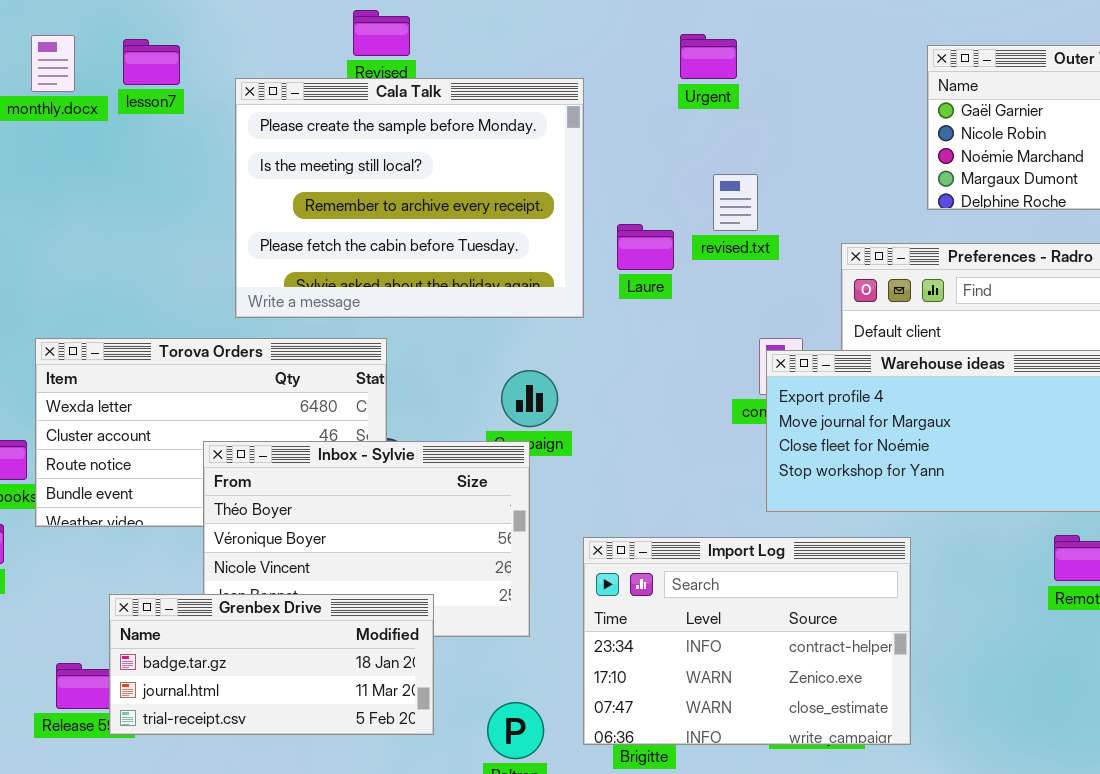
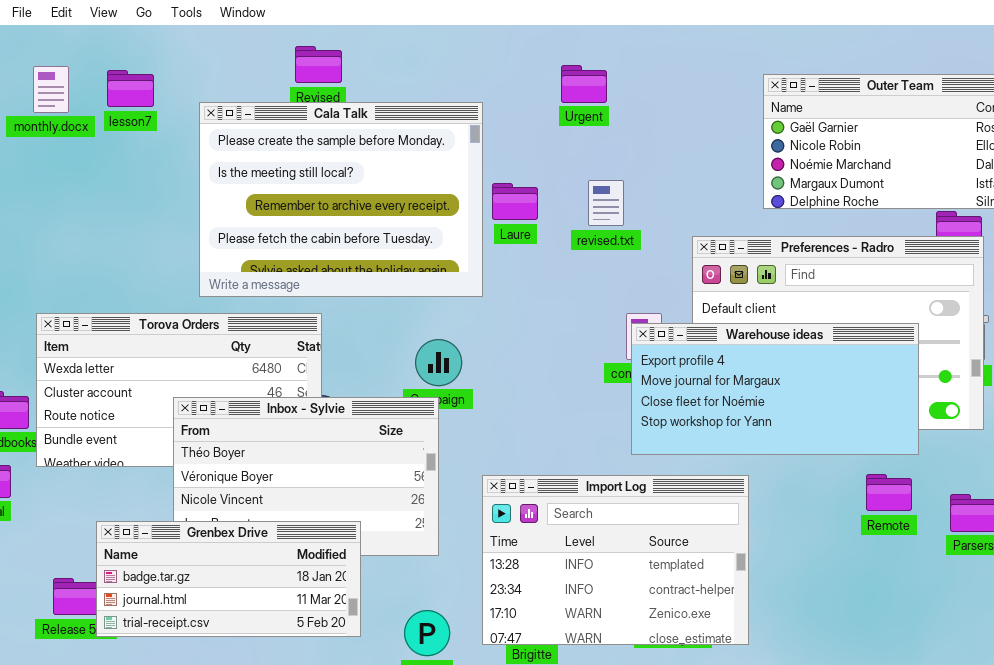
Laure: [617,224,674,270] -> [492,183,538,220], moved
Import Log: [583,537,911,745] -> [482,475,749,645], scrolled up 1 row

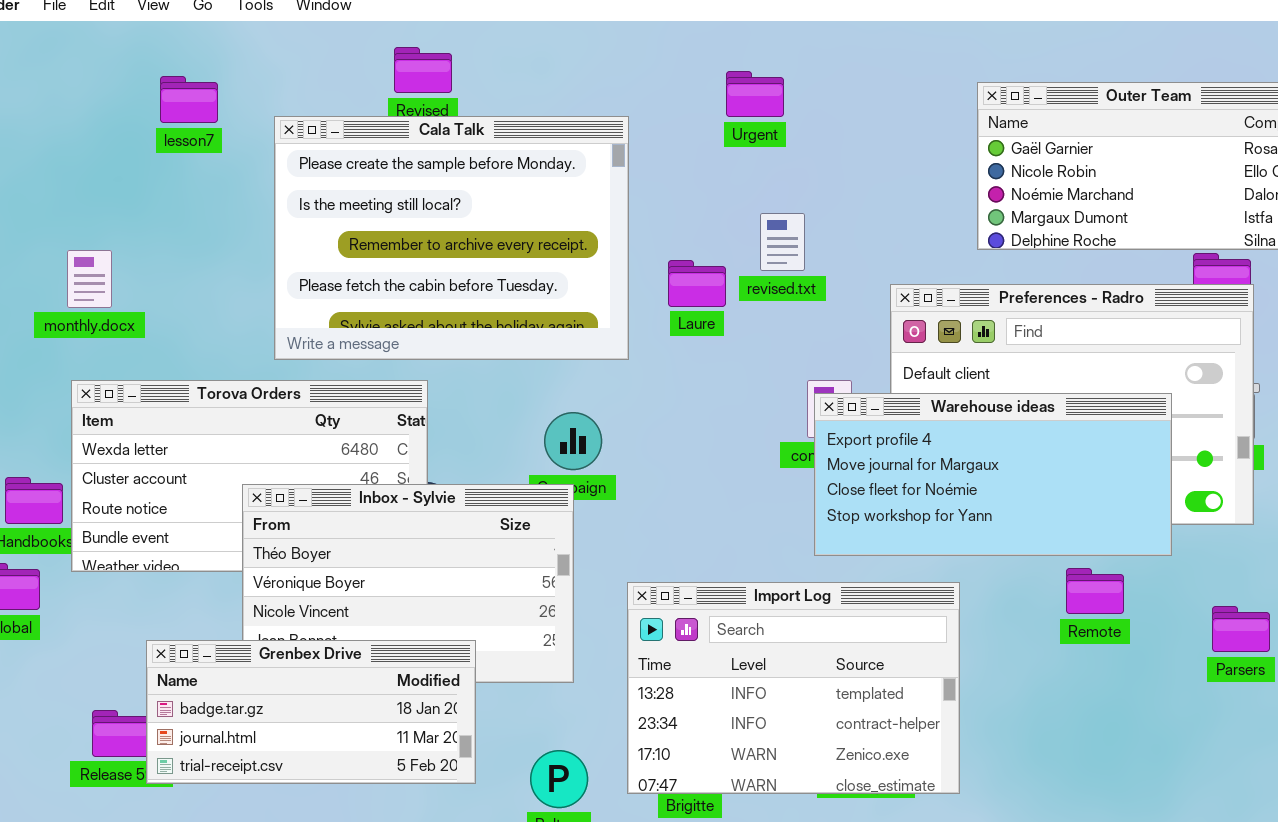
monthly.docx: [33,66,69,113] -> [67,250,112,308], moved
Laure: [492,183,538,220] -> [668,260,726,307], moved
Remote: [866,474,912,511] -> [1066,568,1124,614], moved

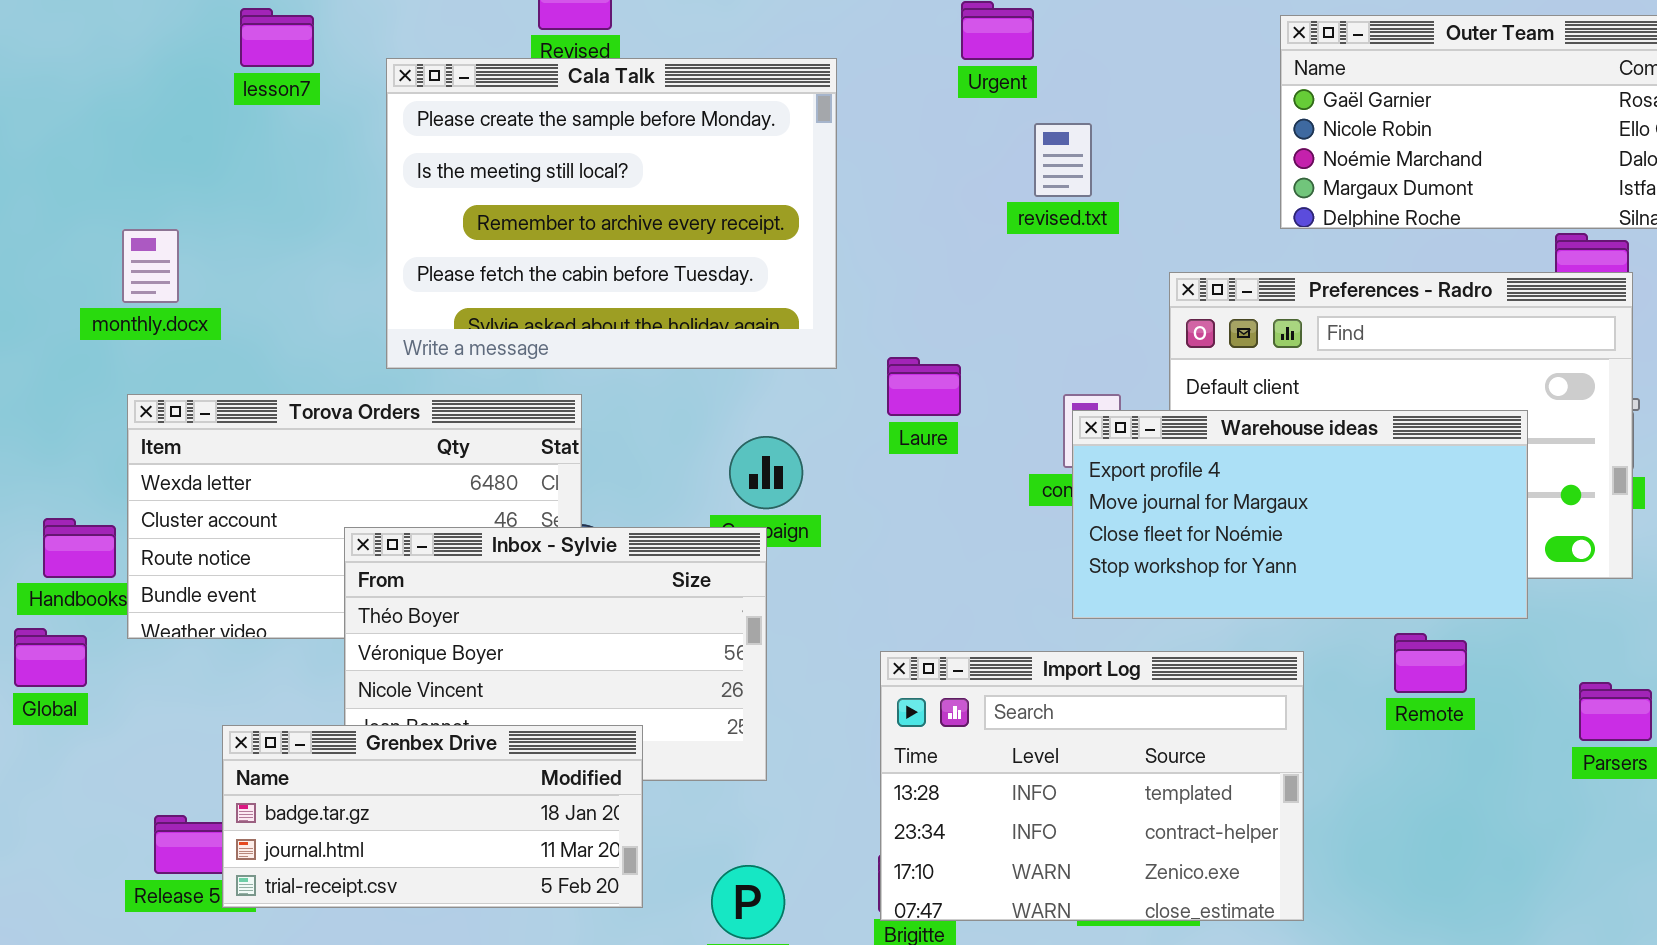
revised.txt: [760,213,805,271] -> [1034,123,1092,197], moved
Laure: [668,260,726,307] -> [887,357,961,416], moved
Import Log: [627,582,960,794] -> [880,651,1304,921], moved

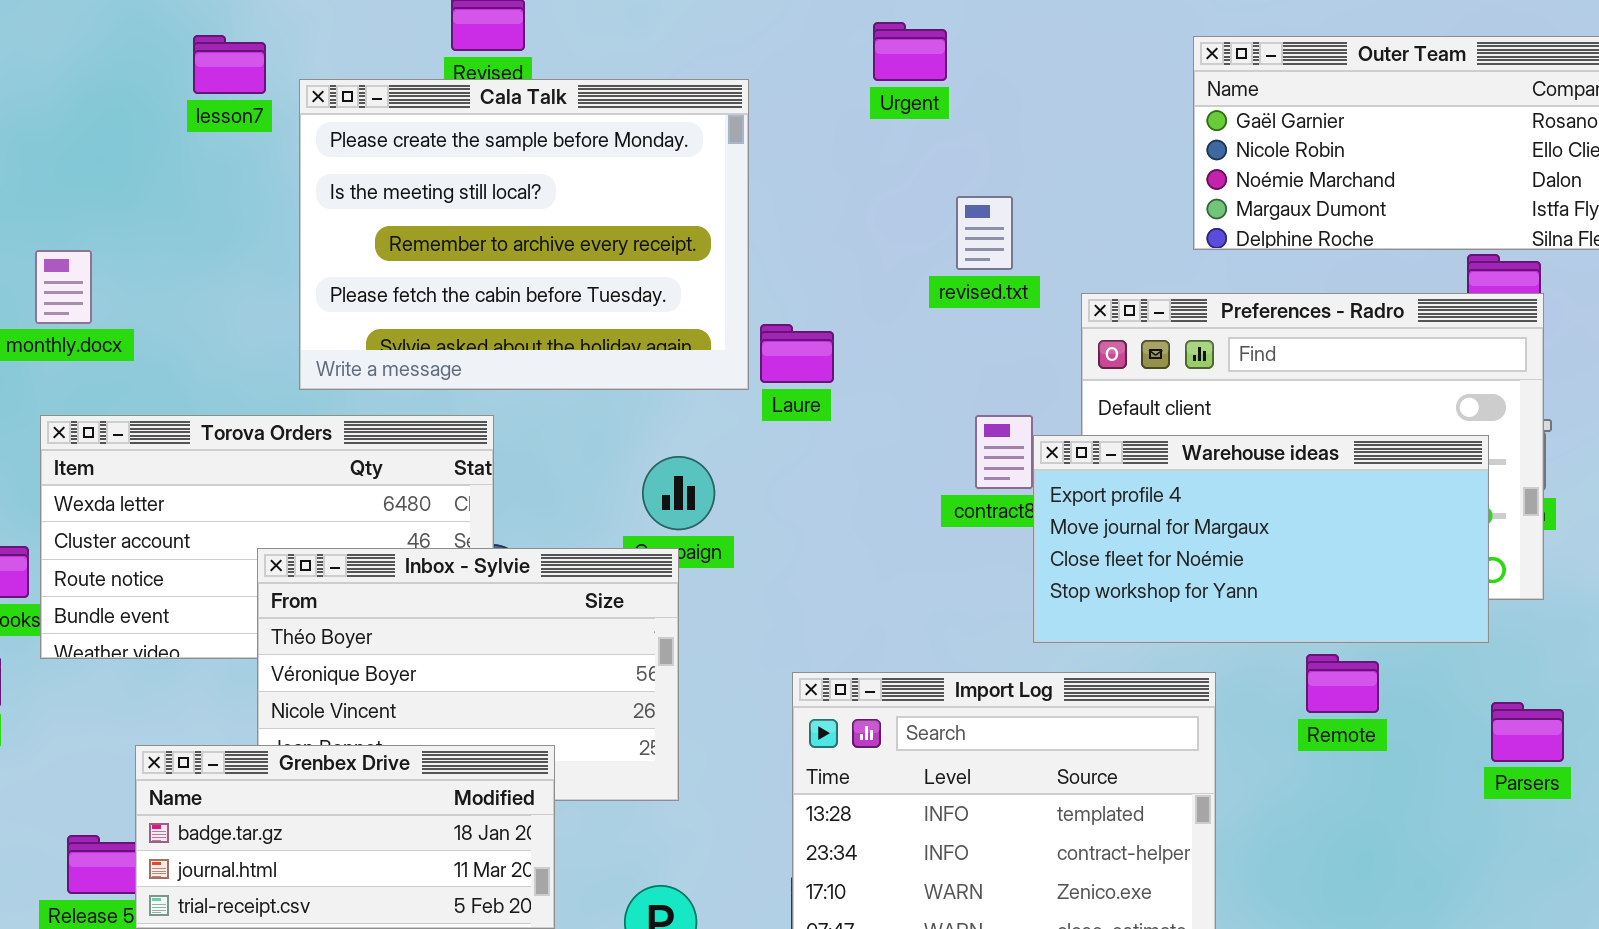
lesson7: [240,8,314,67] -> [193,35,266,94], moved
revised.txt: [1034,123,1092,197] -> [956,196,1013,270], moved
Laure: [887,357,961,416] -> [760,324,834,383], moved
Warehouse ideas: [1072,410,1528,619] -> [1033,435,1489,643], moved

